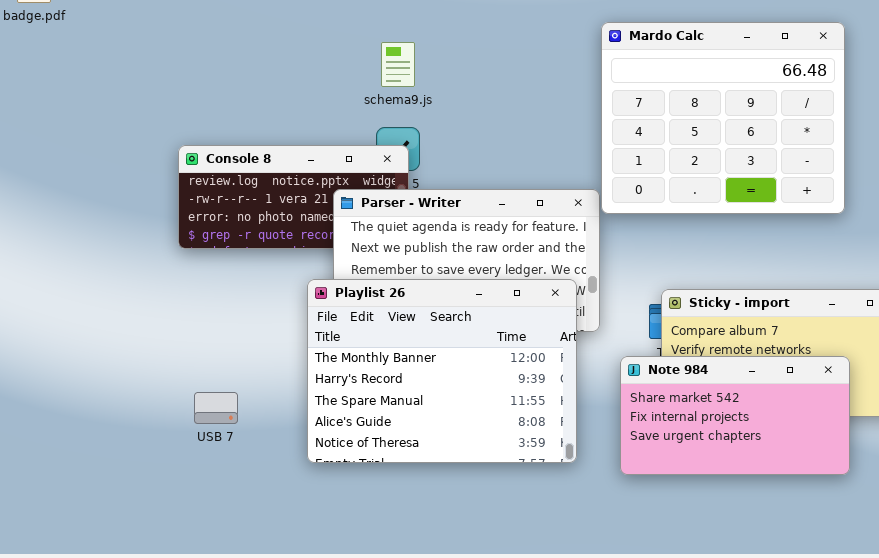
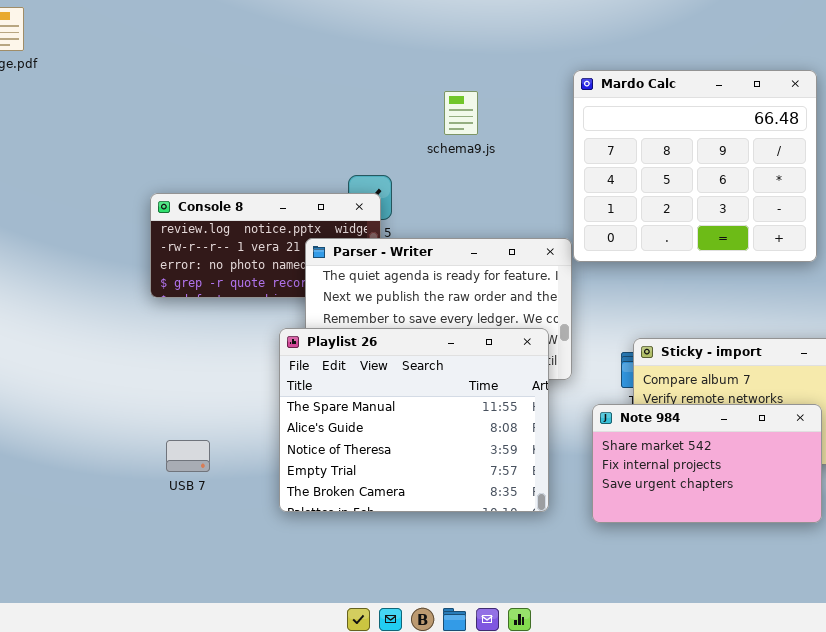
schema9.js: [381,42,415,87] -> [444,91,478,135], moved
Playlist 26: [307,279,577,463] -> [279,328,549,512], scrolled down 2 rows

